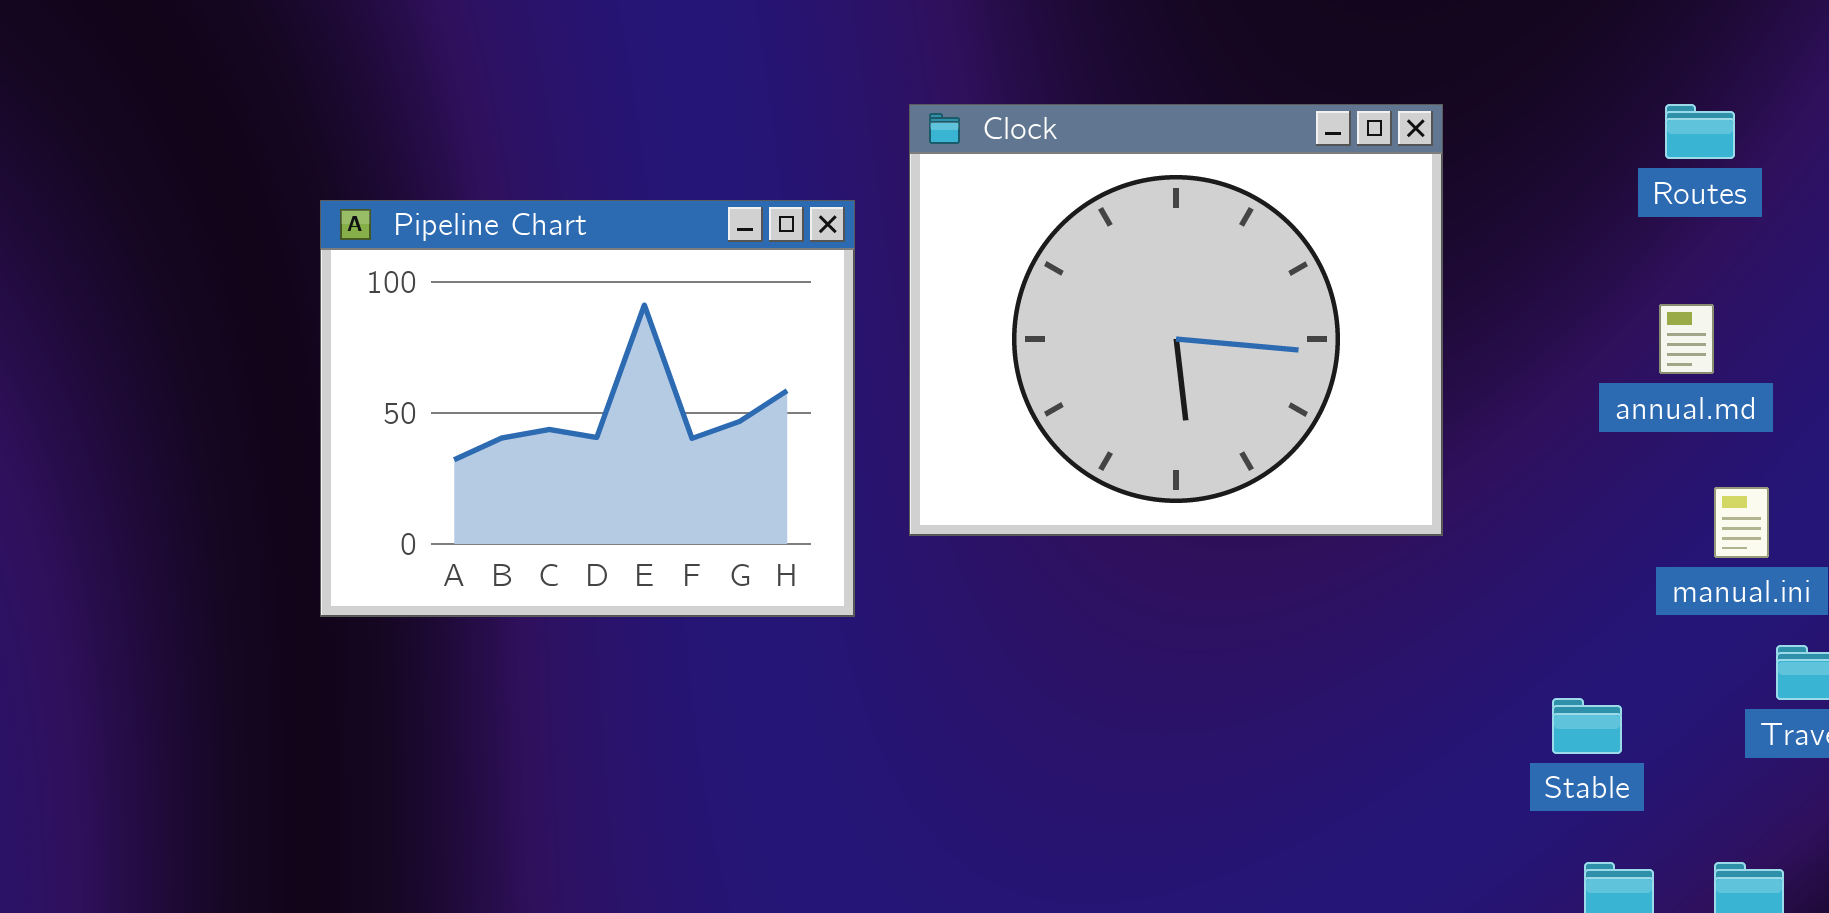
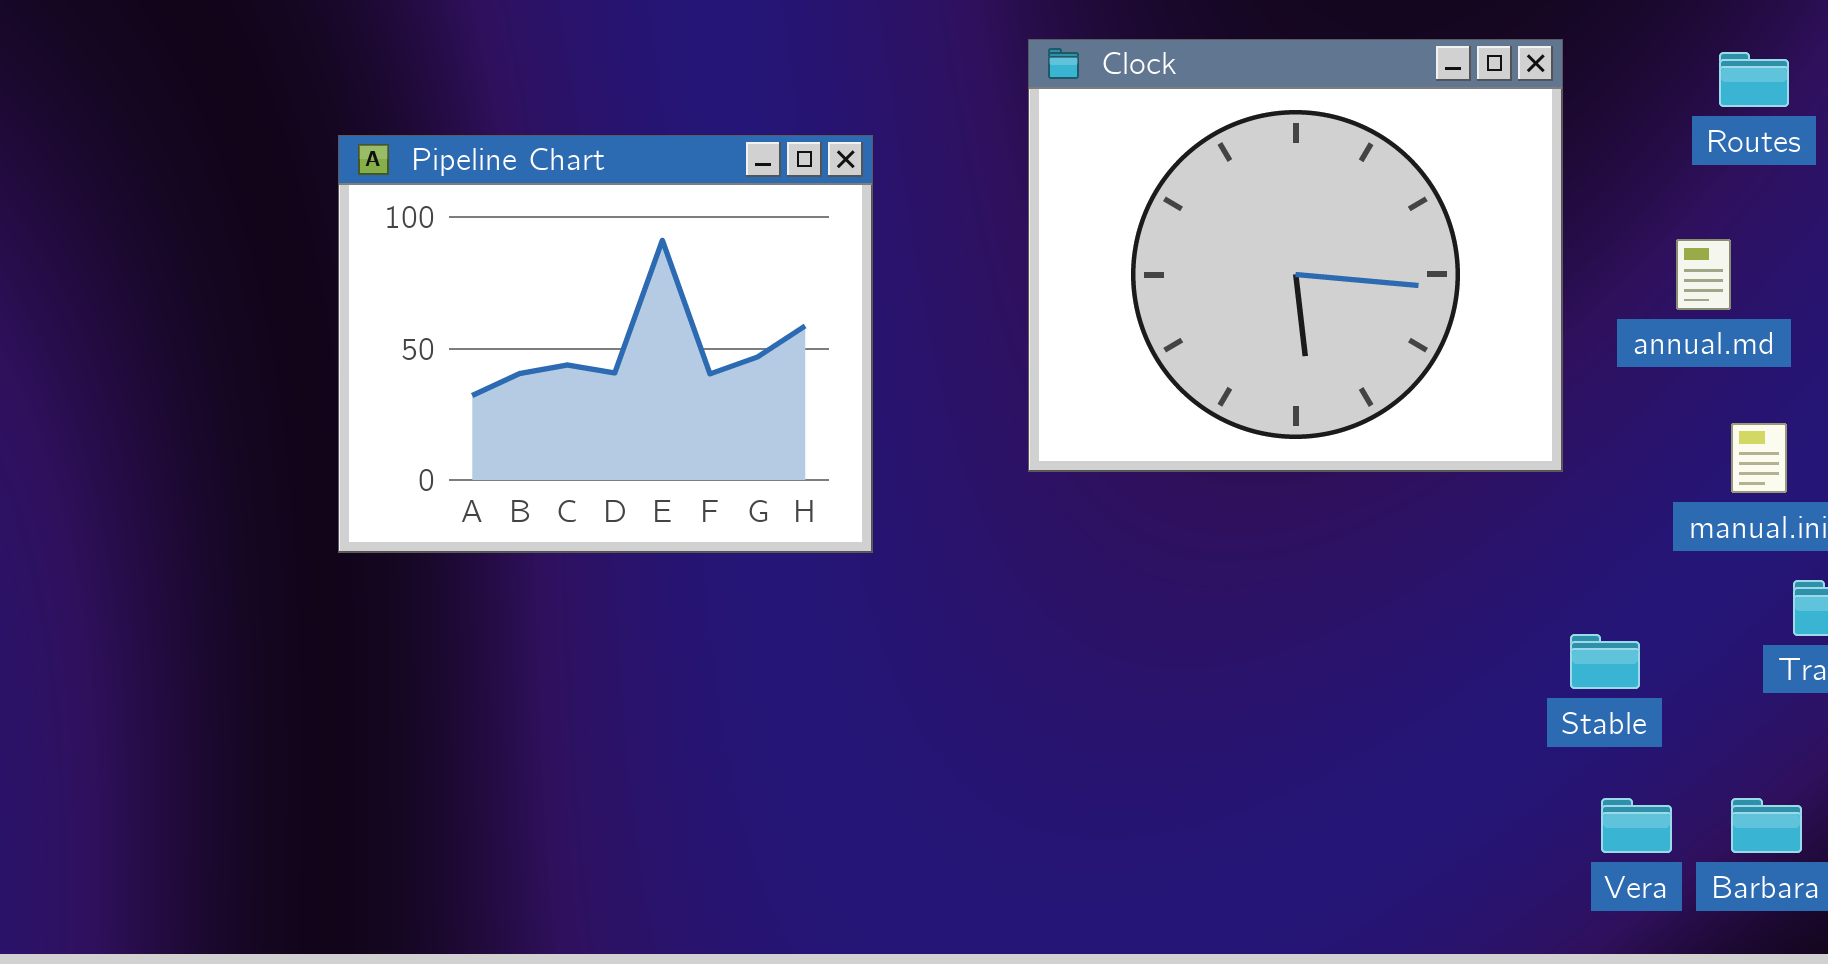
Clock: [909,104,1443,536] -> [1028,39,1563,472], moved
Routes: [1665,104,1735,159] -> [1719,52,1789,107], moved

